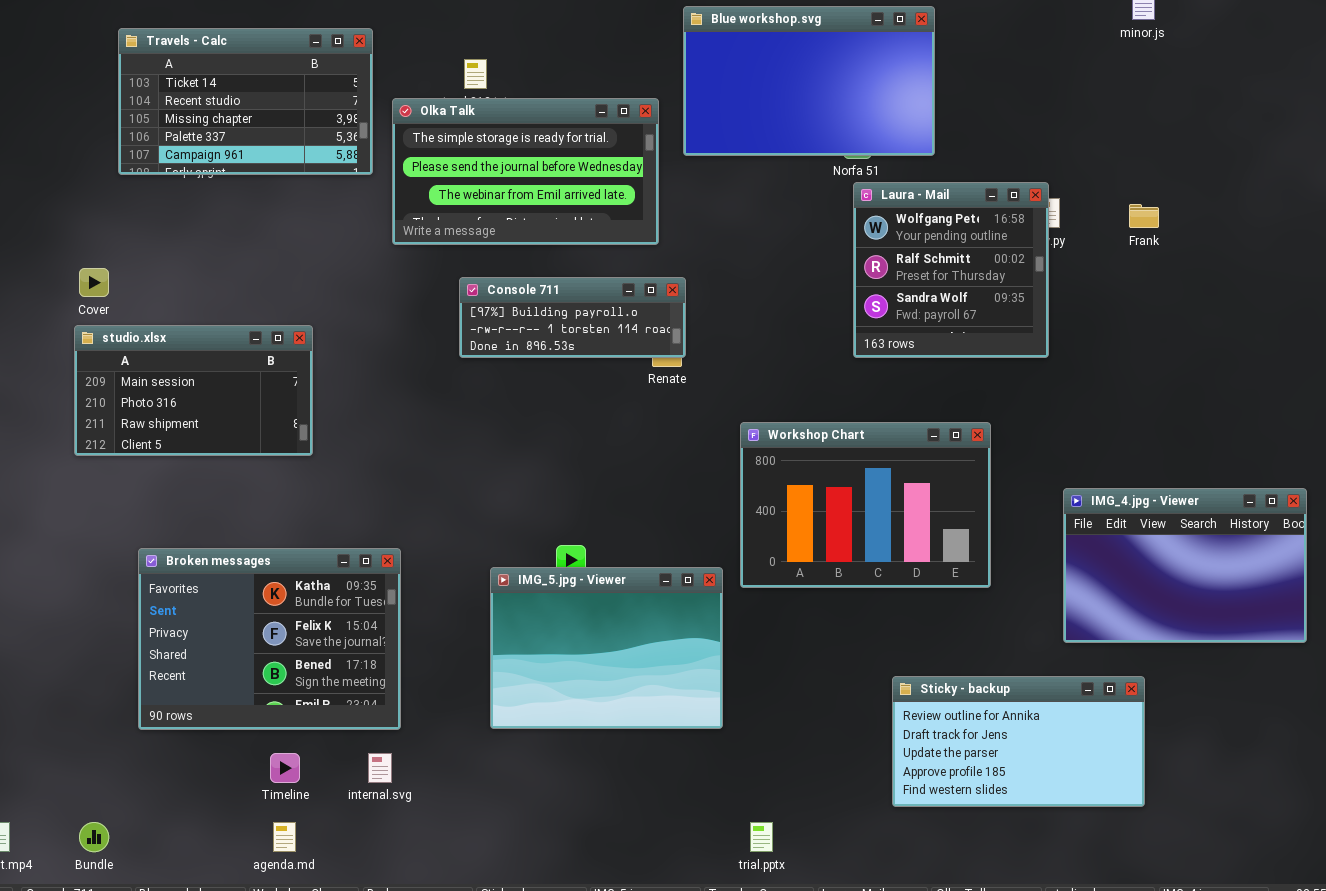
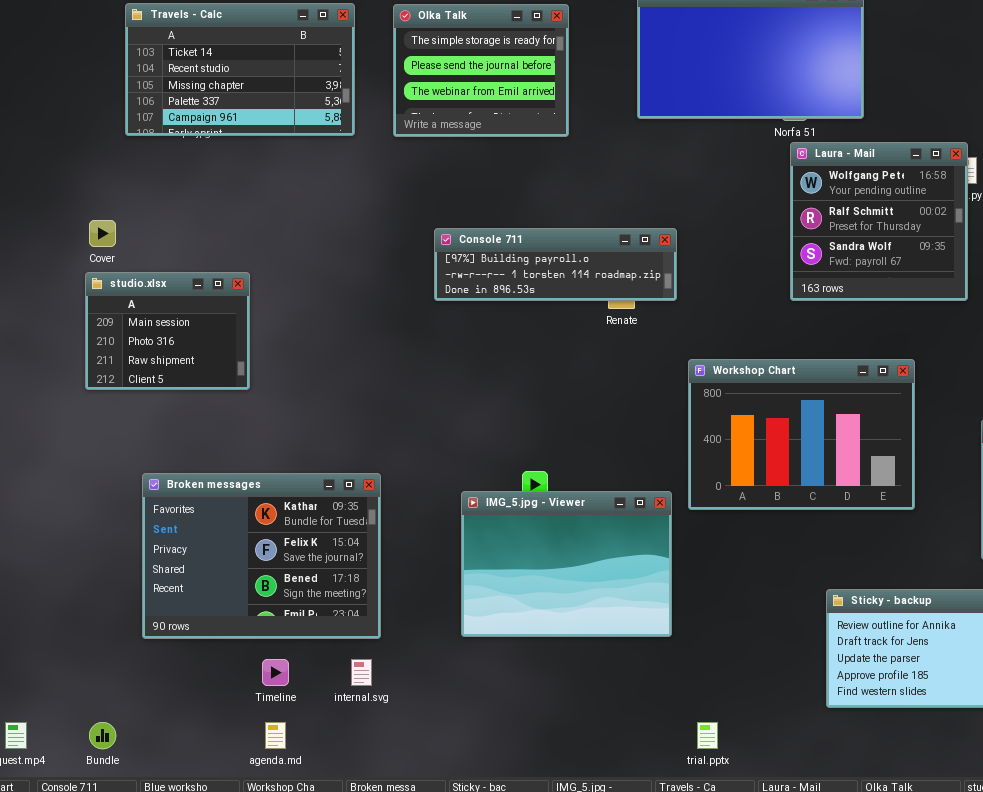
Olka Talk: [392,98,659,245] -> [393,4,569,137], moved, resized
Console 711: [459,277,686,358] -> [434,228,677,301], resized
studio.xlsx: [74,325,313,456] -> [85,272,250,390], resized

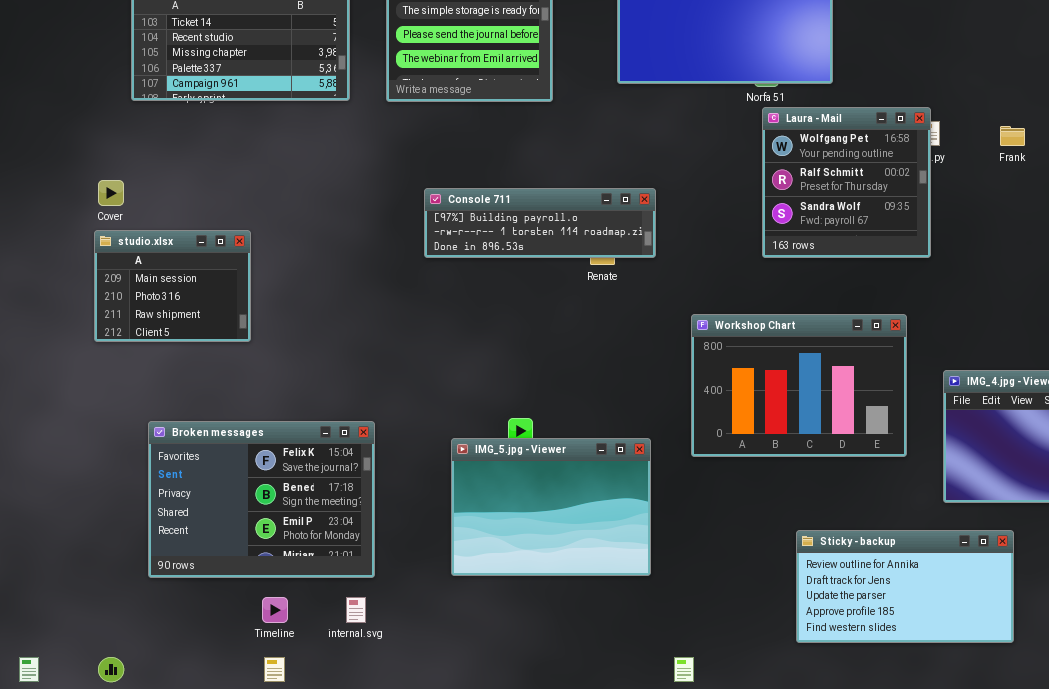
Workshop Chart: [688,359,915,510] -> [691,314,907,457], moved
Broken messages: [142,473,381,639] -> [148,421,375,578], scrolled down 1 row

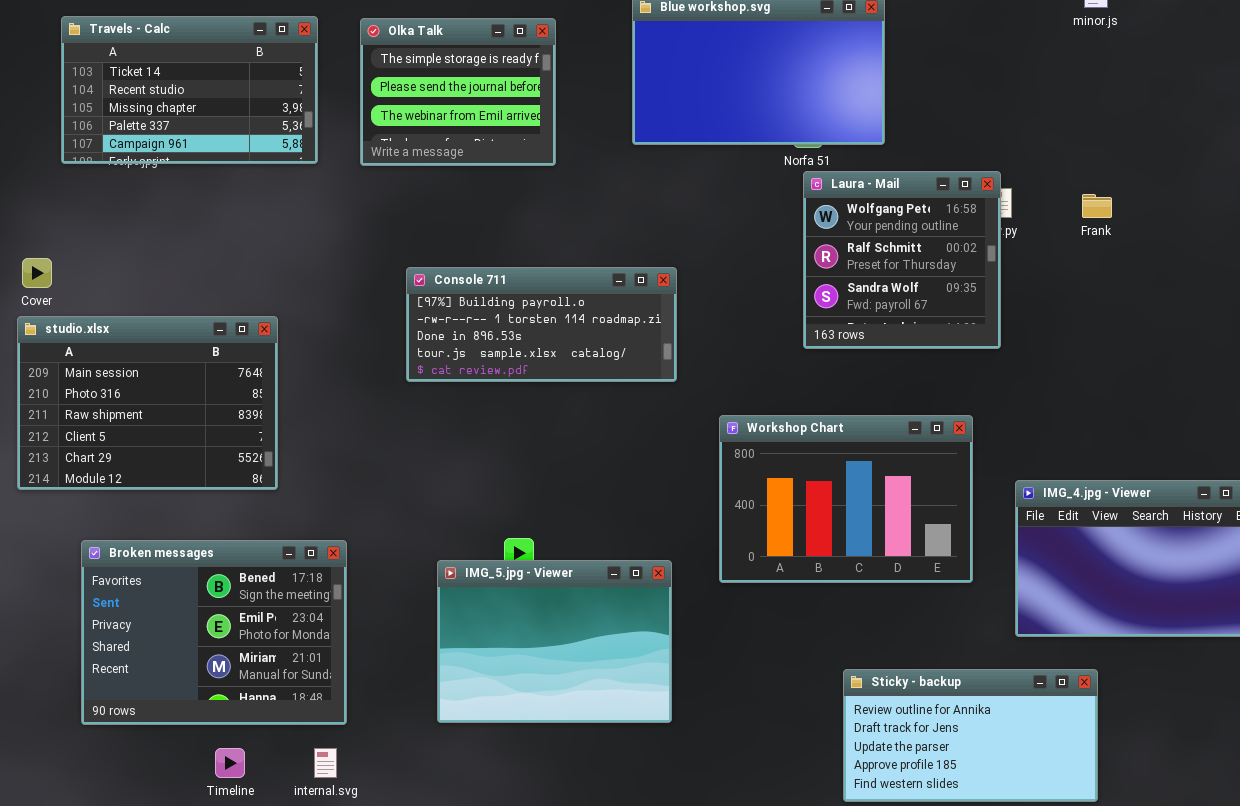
Console 711: [424,188,656,258] -> [406,267,677,382], resized
studio.xlsx: [94,230,251,342] -> [17,316,278,490], resized
Broken messages: [148,421,375,578] -> [81,540,347,725], scrolled down 1 row

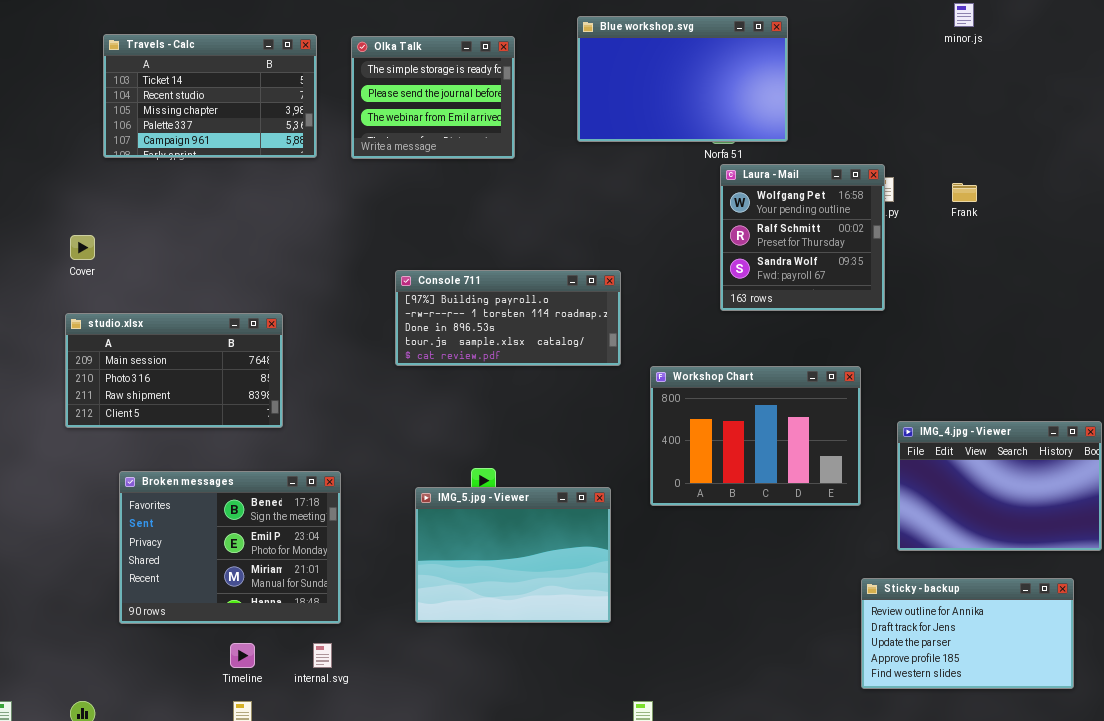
Console 711: [406,267,677,382] -> [395,270,621,366], moved
studio.xlsx: [17,316,278,490] -> [65,313,283,428], resized
Sticky - backup: [843,669,1098,802] -> [861,578,1074,689], moved

